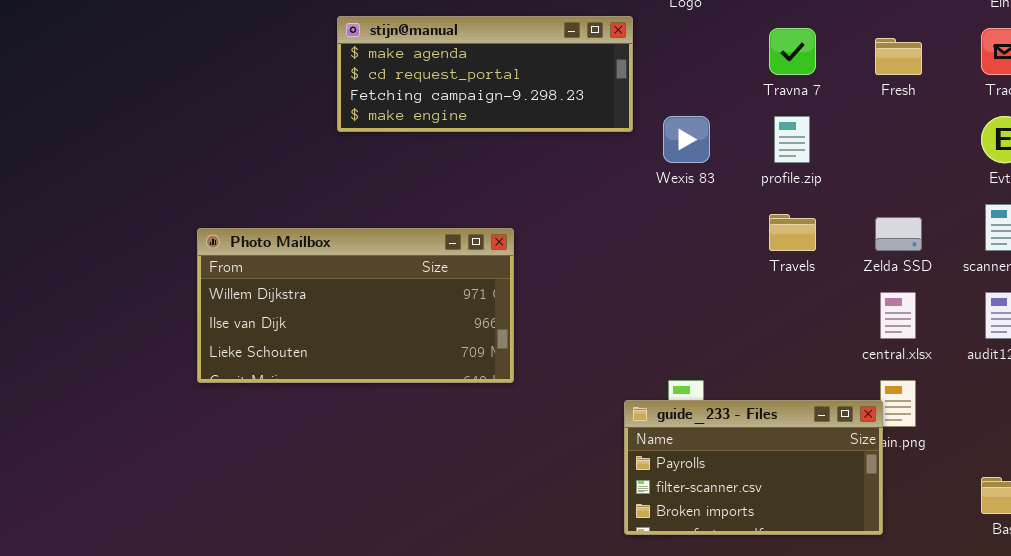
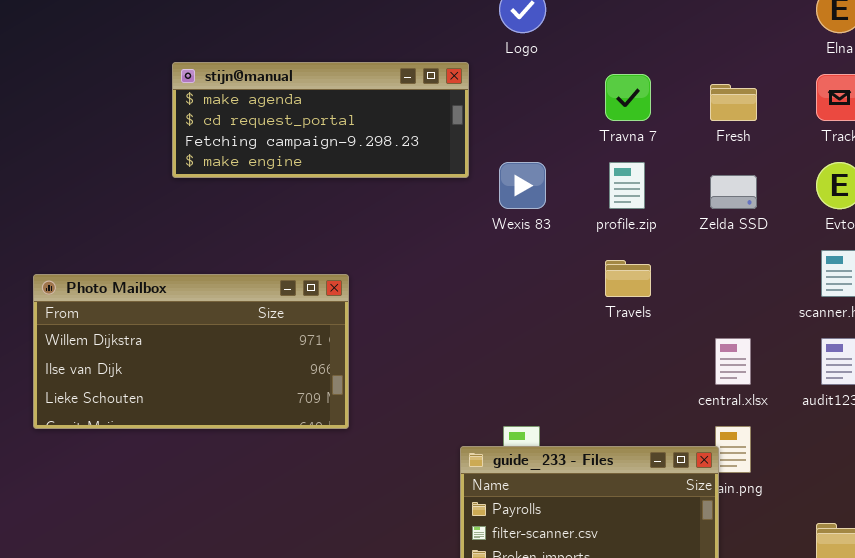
Zelda SSD: [875,217,922,251] -> [710,175,757,209], moved

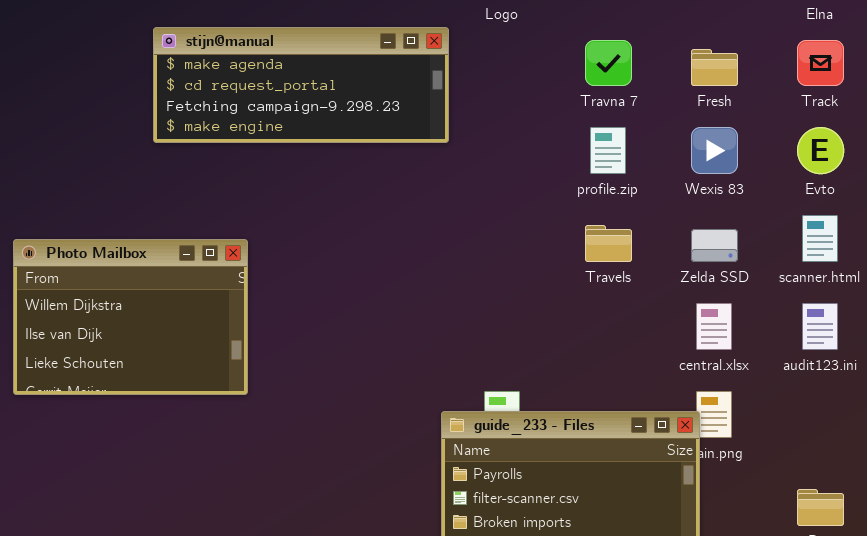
Wexis 83: [499,162,546,209] -> [691,127,738,174], moved
Zelda SSD: [710,175,757,209] -> [691,229,738,262], moved
Photo Mailbox: [33,274,349,429] -> [13,239,248,395], resized

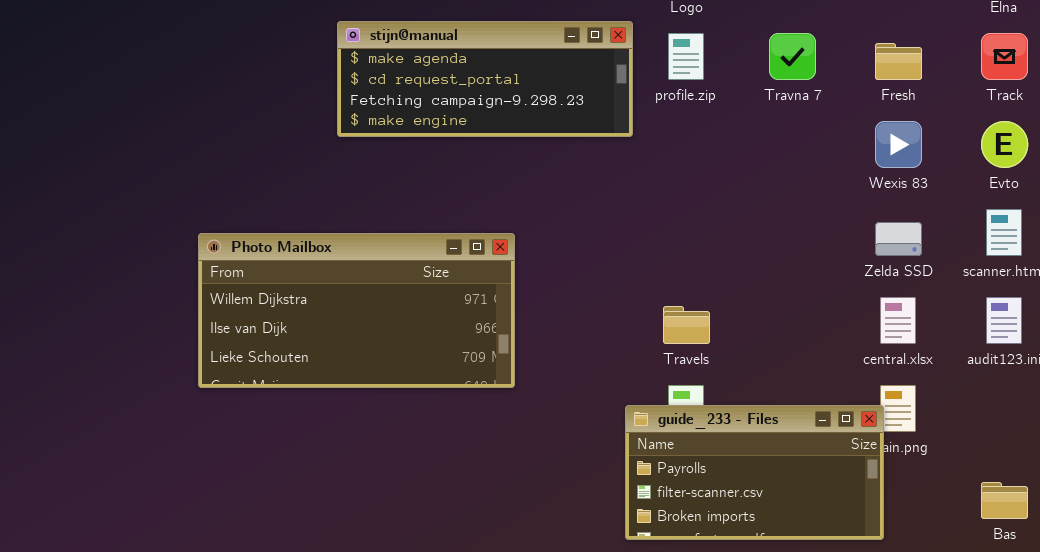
profile.zip: [590,127,626,174] -> [668,33,704,80], moved
Travels: [585,225,632,262] -> [663,306,710,344], moved
Photo Mailbox: [13,239,248,395] -> [198,233,515,388], resized

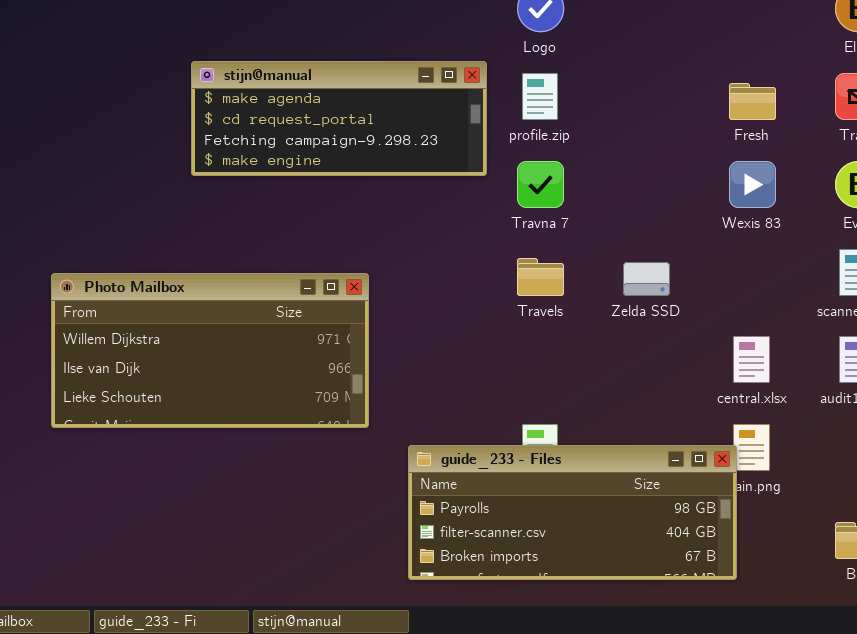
Travna 7: [769,33,816,80] -> [517,161,564,208], moved
Zelda SSD: [875,222,922,256] -> [623,262,670,296], moved
Travels: [663,306,710,344] -> [517,258,564,296], moved
guide_233 - Files: [625,405,884,540] -> [408,445,737,580], resized

